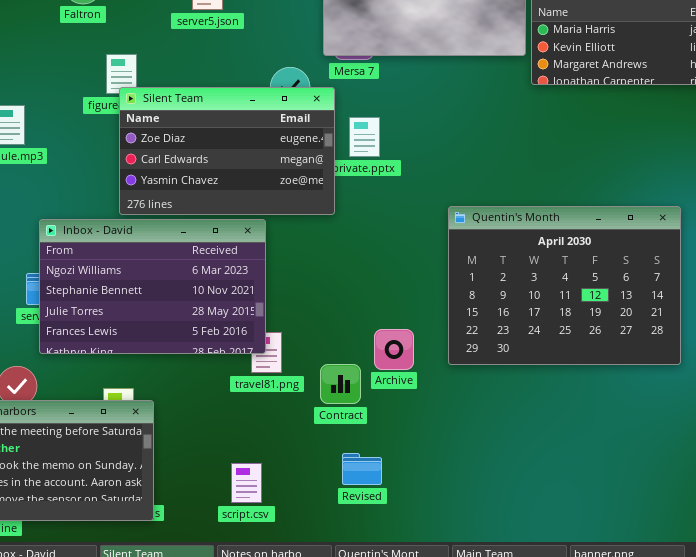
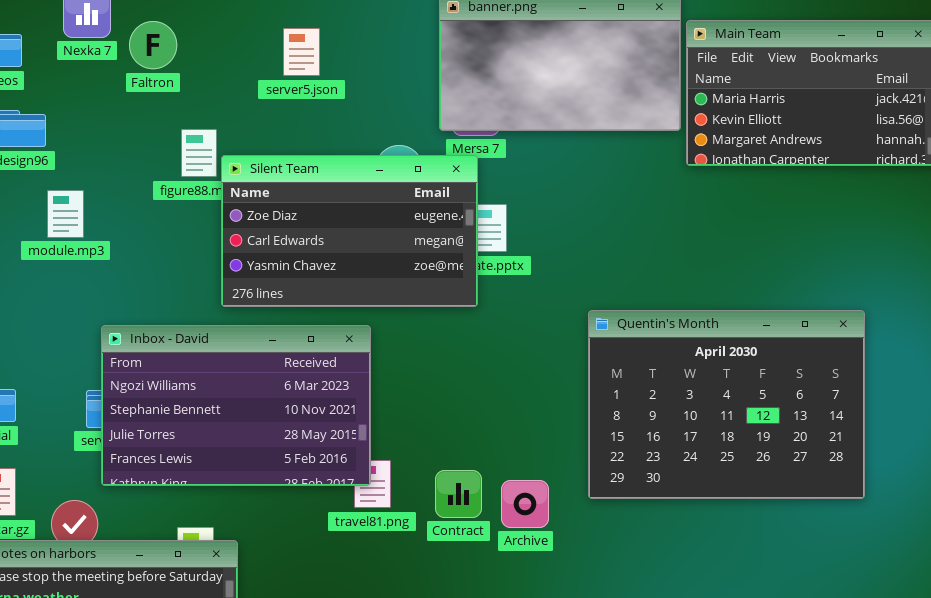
Silent Team: [119,87,335,215] -> [221,155,478,307], moved
Archive: [374,329,414,370] -> [501,480,549,528], moved
Contract: [320,364,361,404] -> [435,470,482,518], moved

